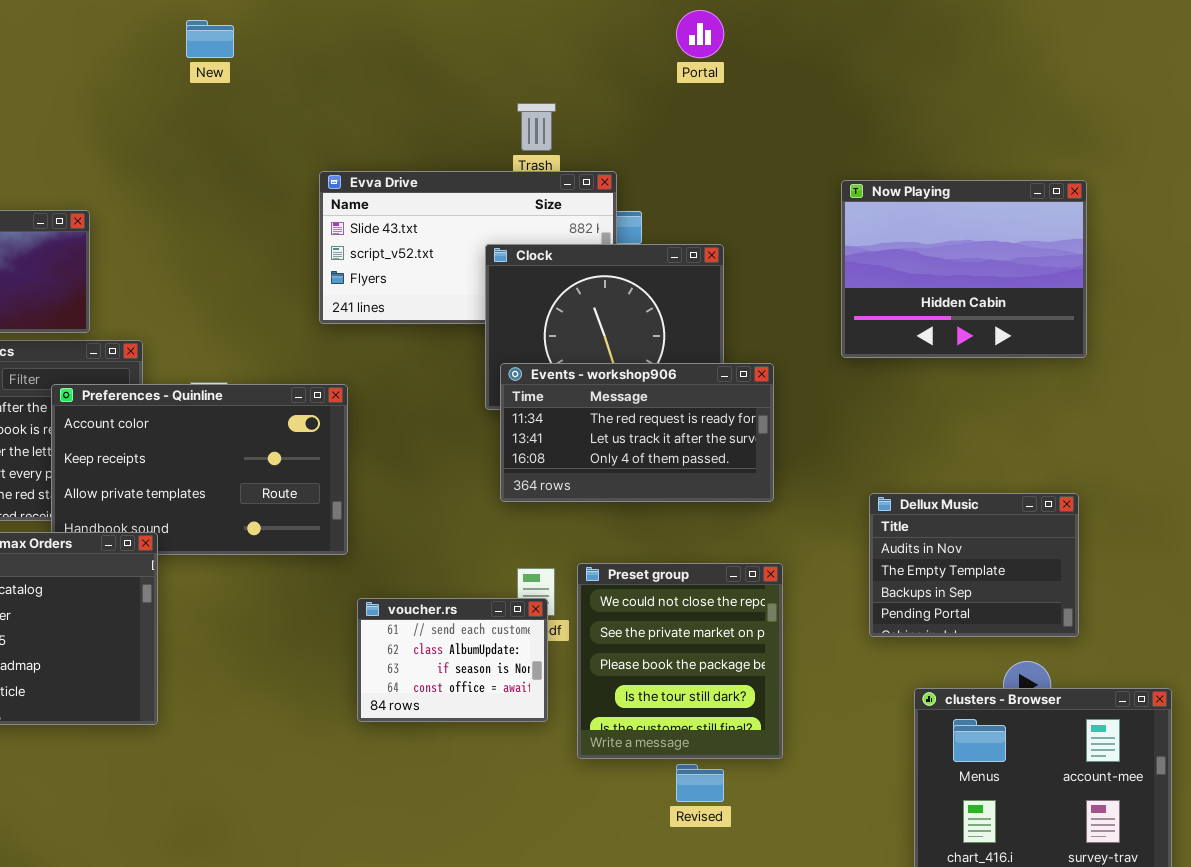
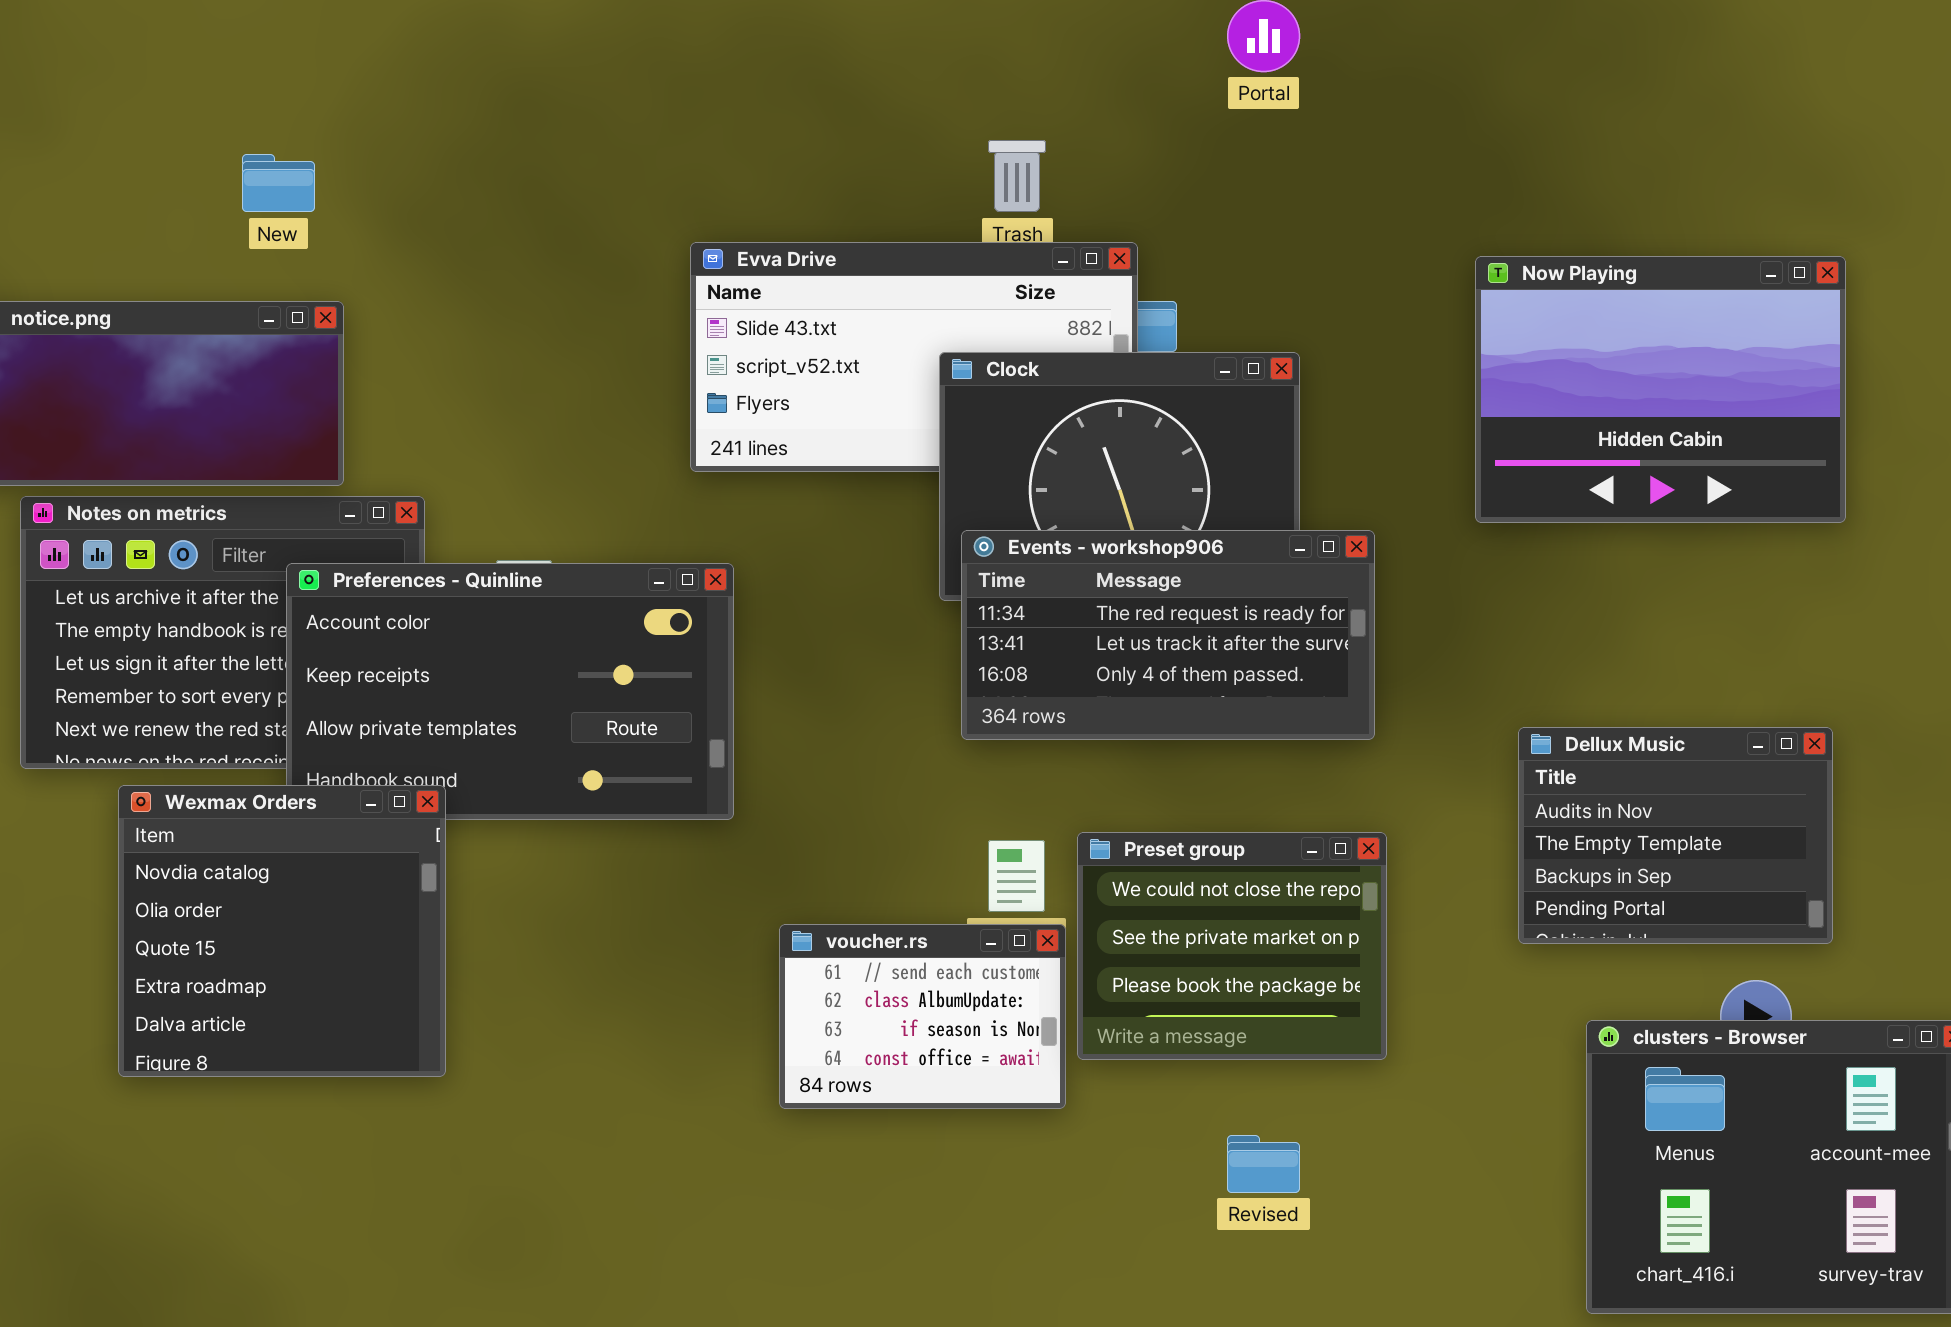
New: [186,20,234,58] -> [242,154,315,212], moved
Preset group: [577,563,783,759] -> [1077,832,1387,1060], resized
voucher.rs: [357,598,548,722] -> [779,924,1066,1109], moved

